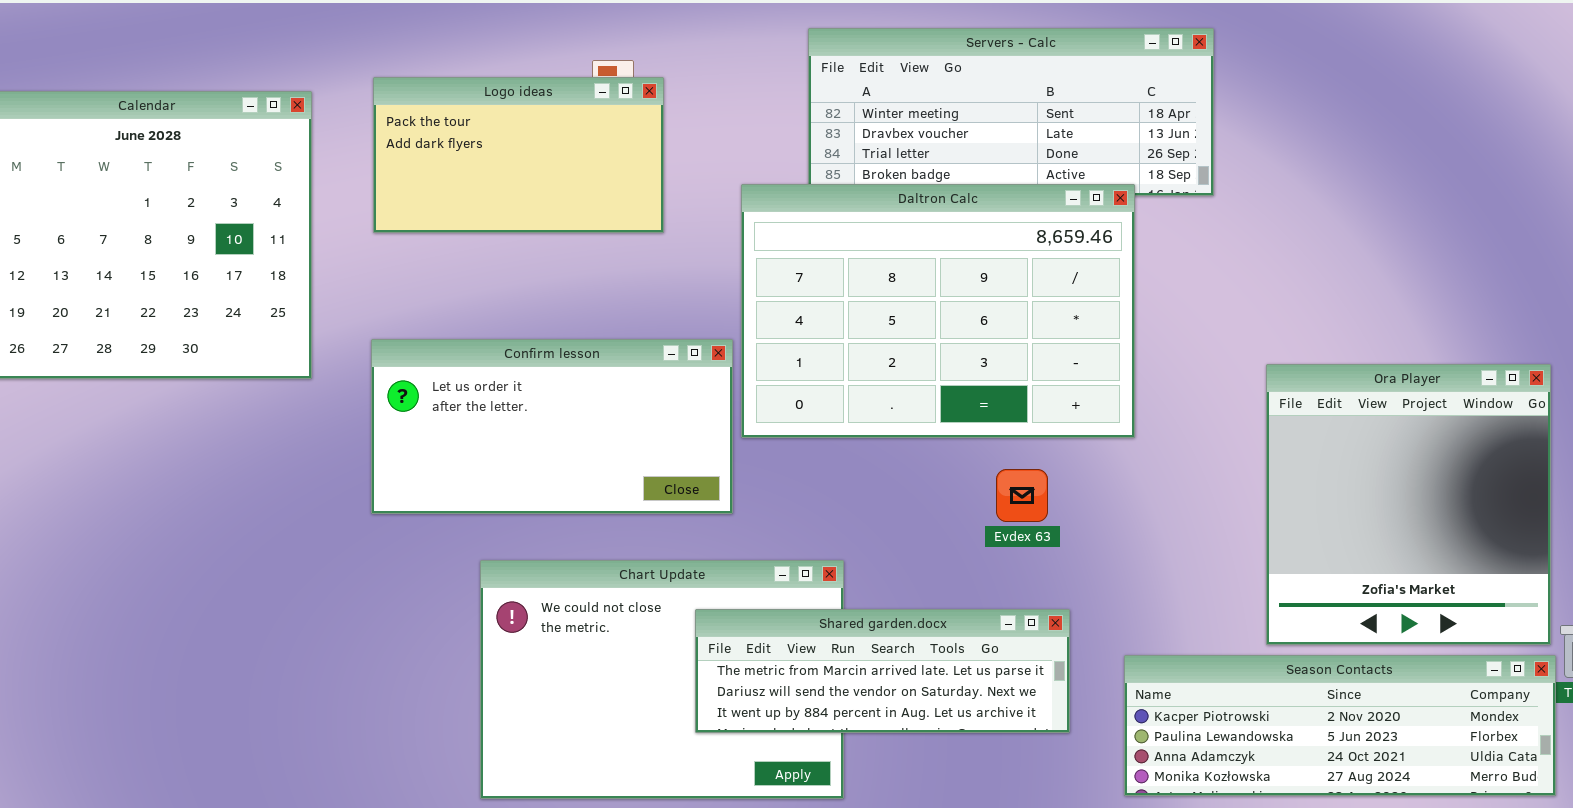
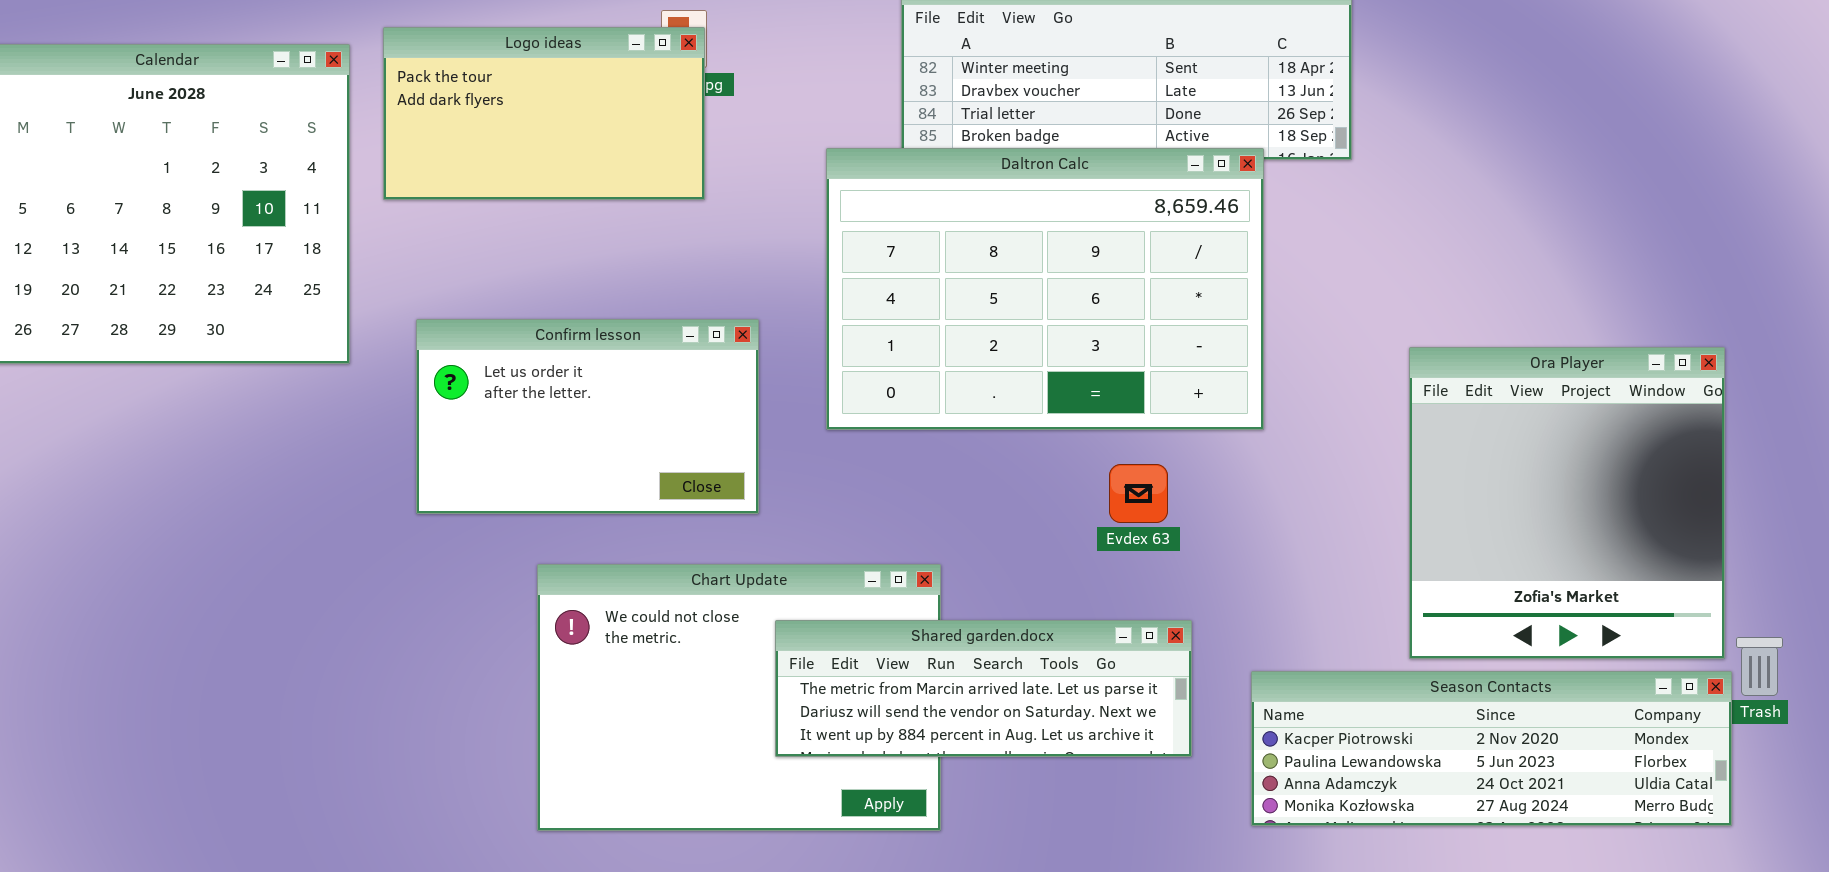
Logo ideas: [373,77,664,233] -> [383,27,705,200], moved
Confirm lesson: [371,339,733,514] -> [416,319,759,514], resized

